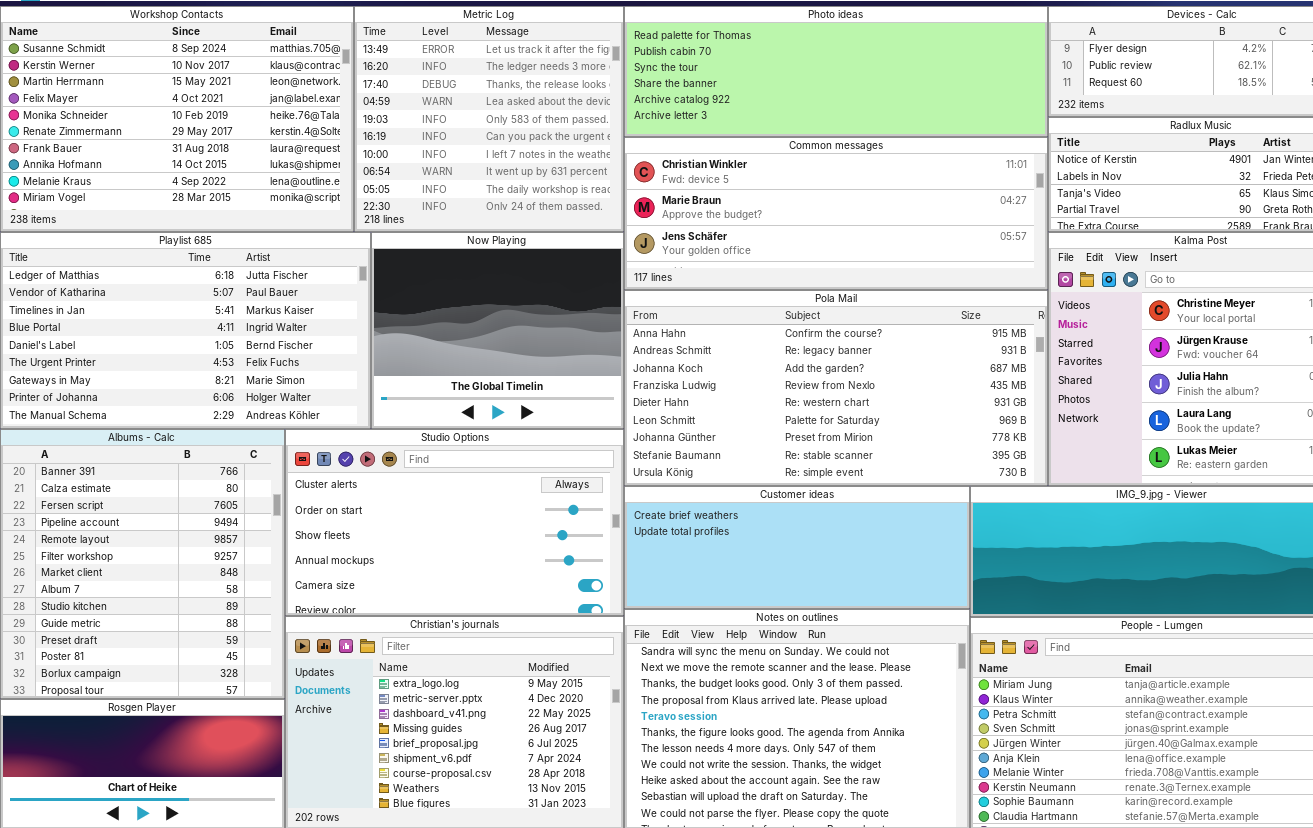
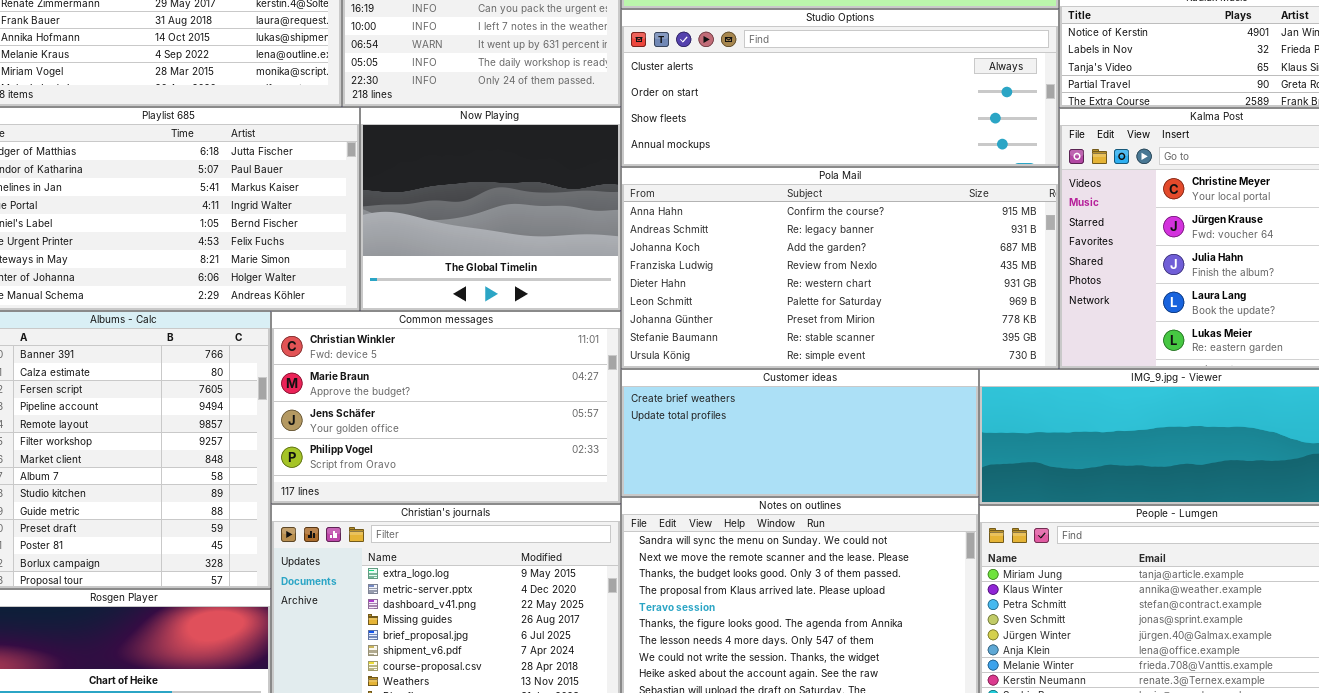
Common messages: [624,137,1048,290] -> [271,311,621,504], moved, resized
Studio Options: [285,429,624,616] -> [621,9,1059,167], moved, resized

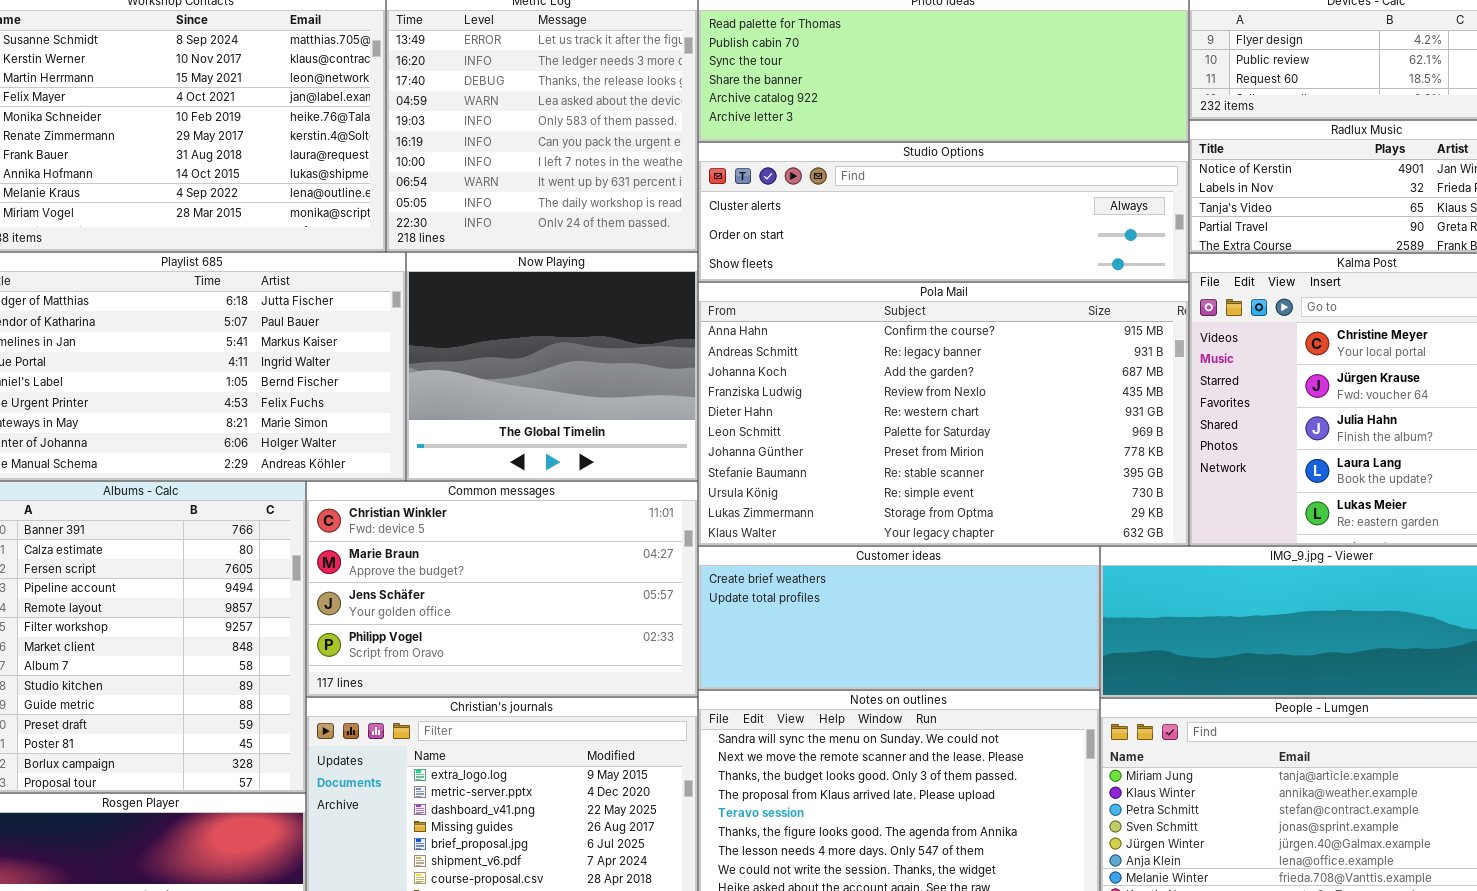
Studio Options: [621,9,1059,167] -> [698,142,1189,282], resized
Pola Mail: [621,167,1059,369] -> [698,282,1189,546], resized

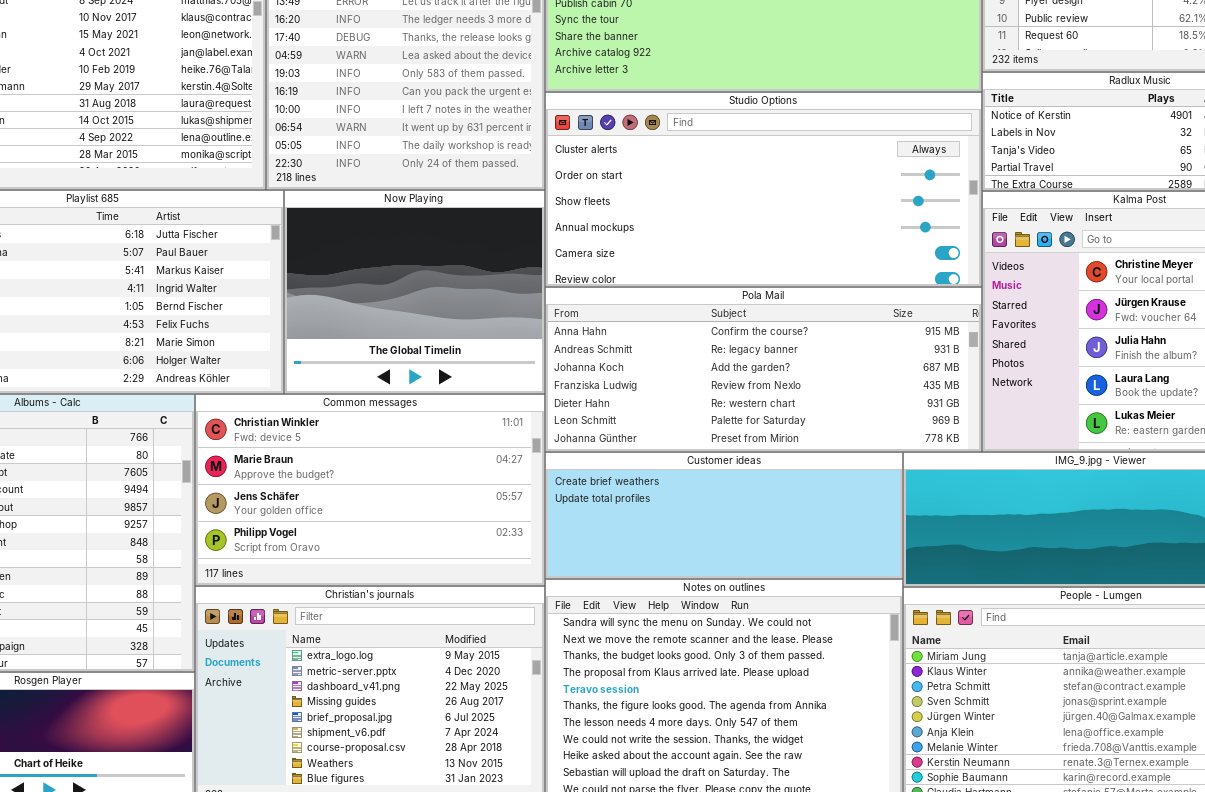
Studio Options: [698,142,1189,282] -> [545,92,982,287], resized
Pola Mail: [698,282,1189,546] -> [545,287,982,452], resized

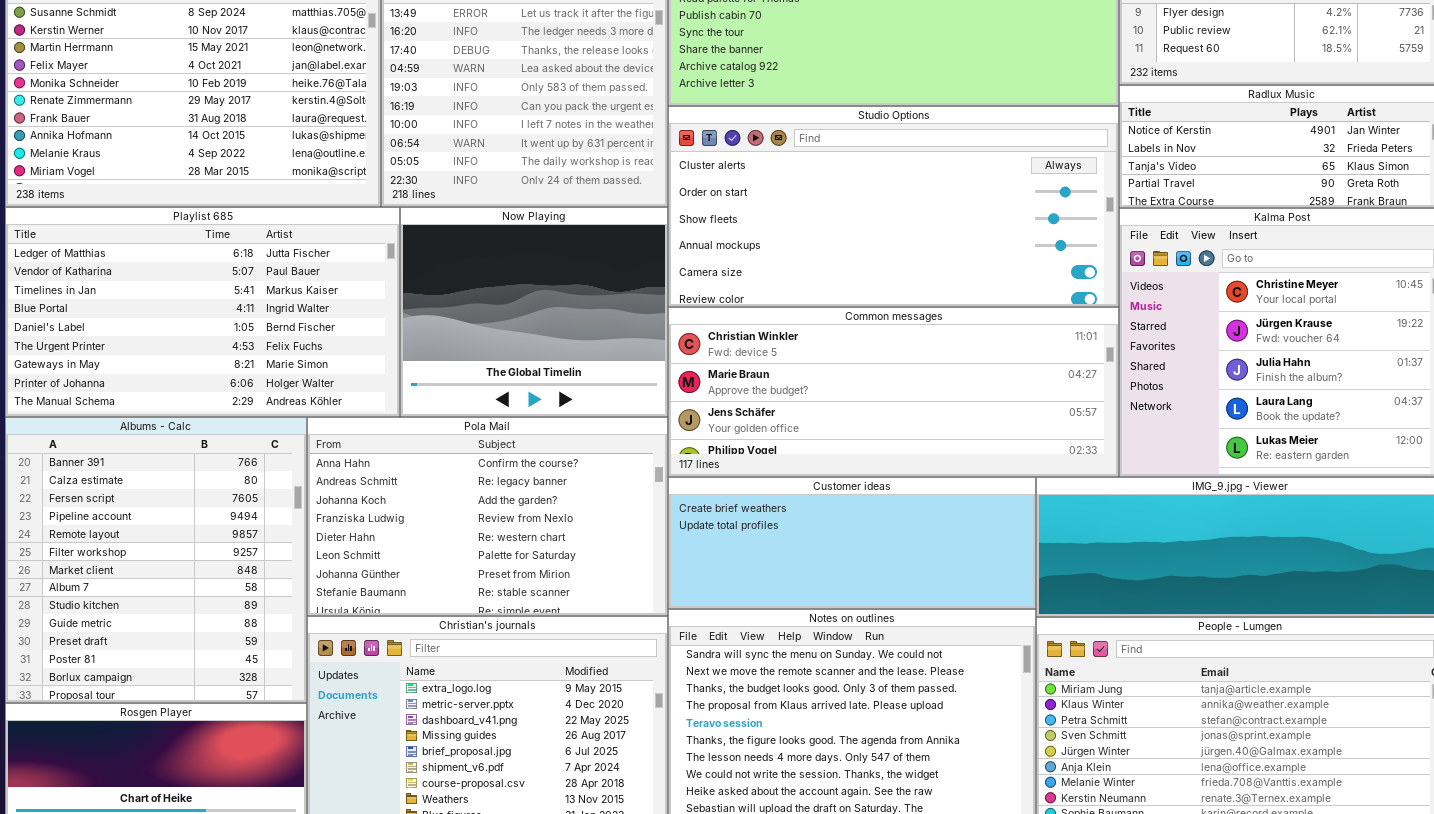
Pola Mail: [545,287,982,452] -> [307,417,668,616], moved, resized
Common messages: [195,394,545,586] -> [668,307,1119,477], moved, resized

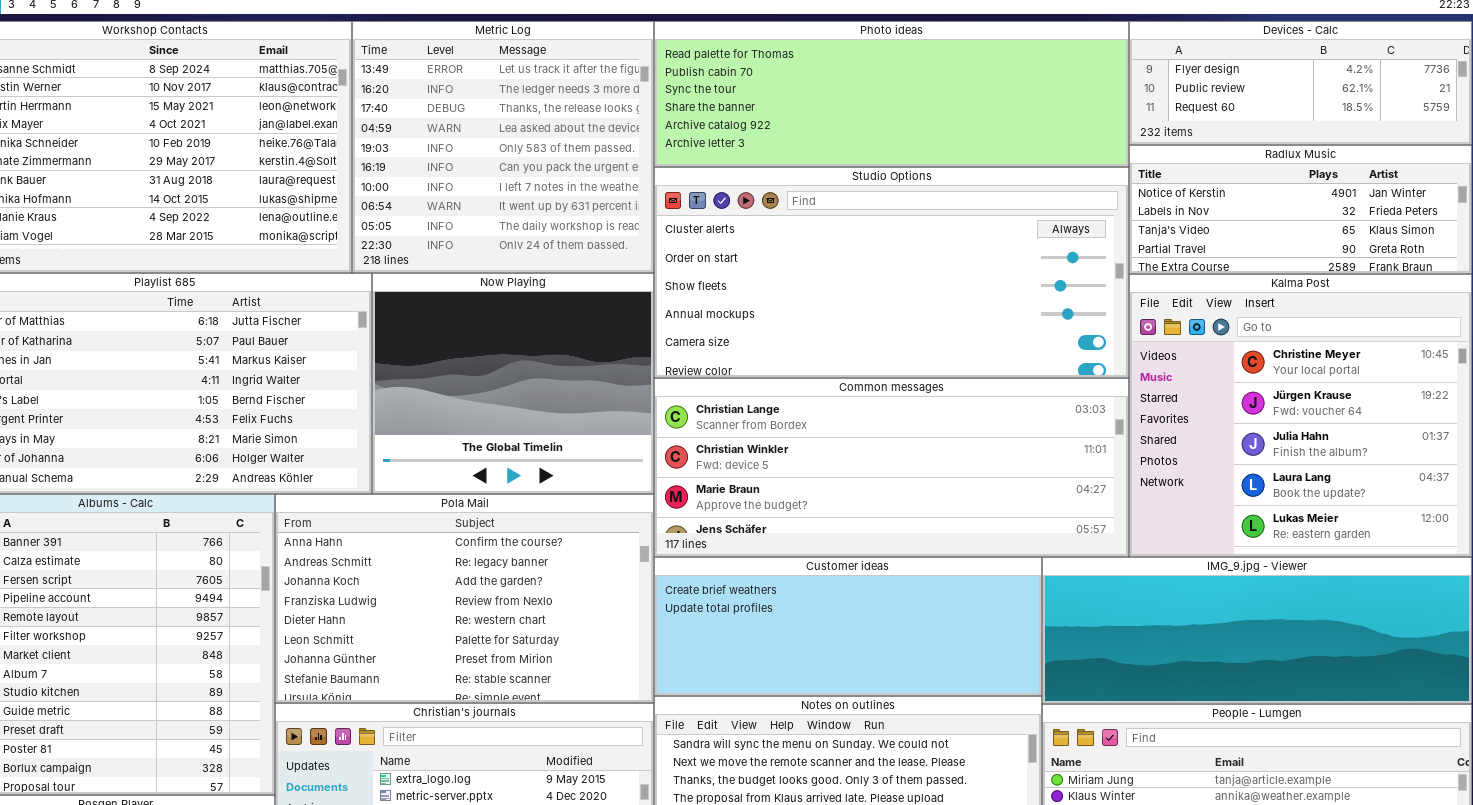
Common messages: [668,307,1119,477] -> [654,378,1129,557], scrolled up 1 row

